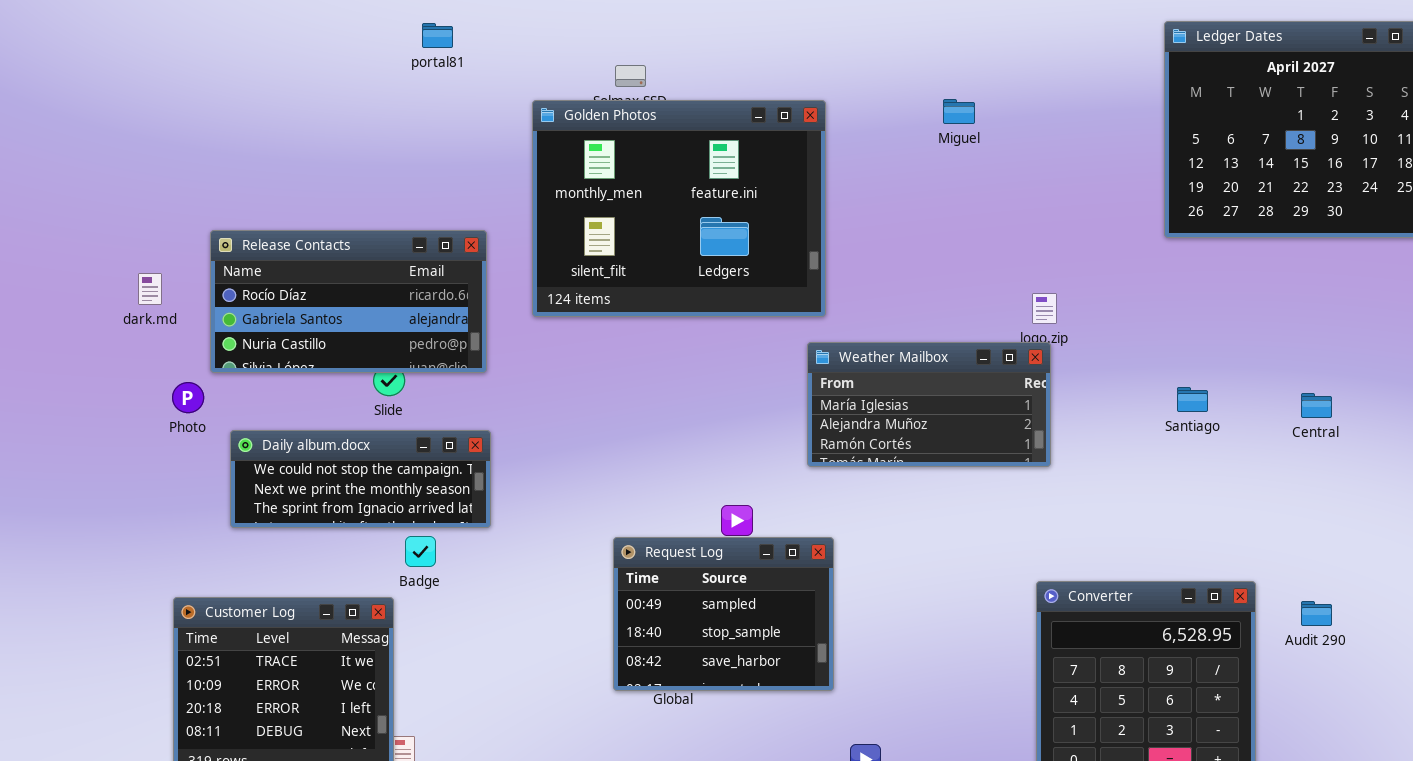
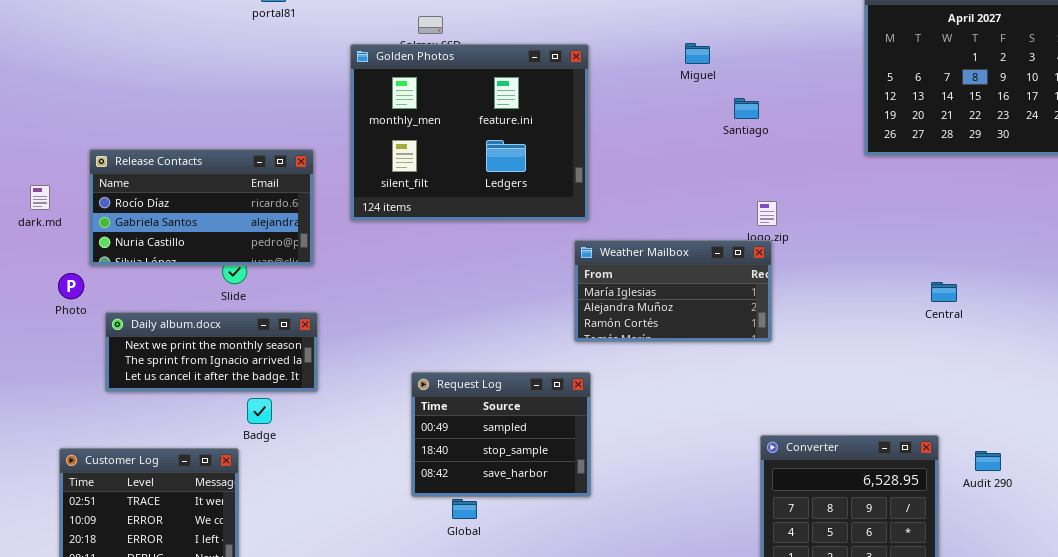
Santiago: [1177,387,1208,412] -> [734,98,759,119], moved
Central: [1301,393,1332,418] -> [931,282,957,302], moved
Daily album.docx: [230,430,491,528] -> [105,312,318,392], scrolled down 1 row
Request Log: [613,537,834,691] -> [411,372,591,497], moved

